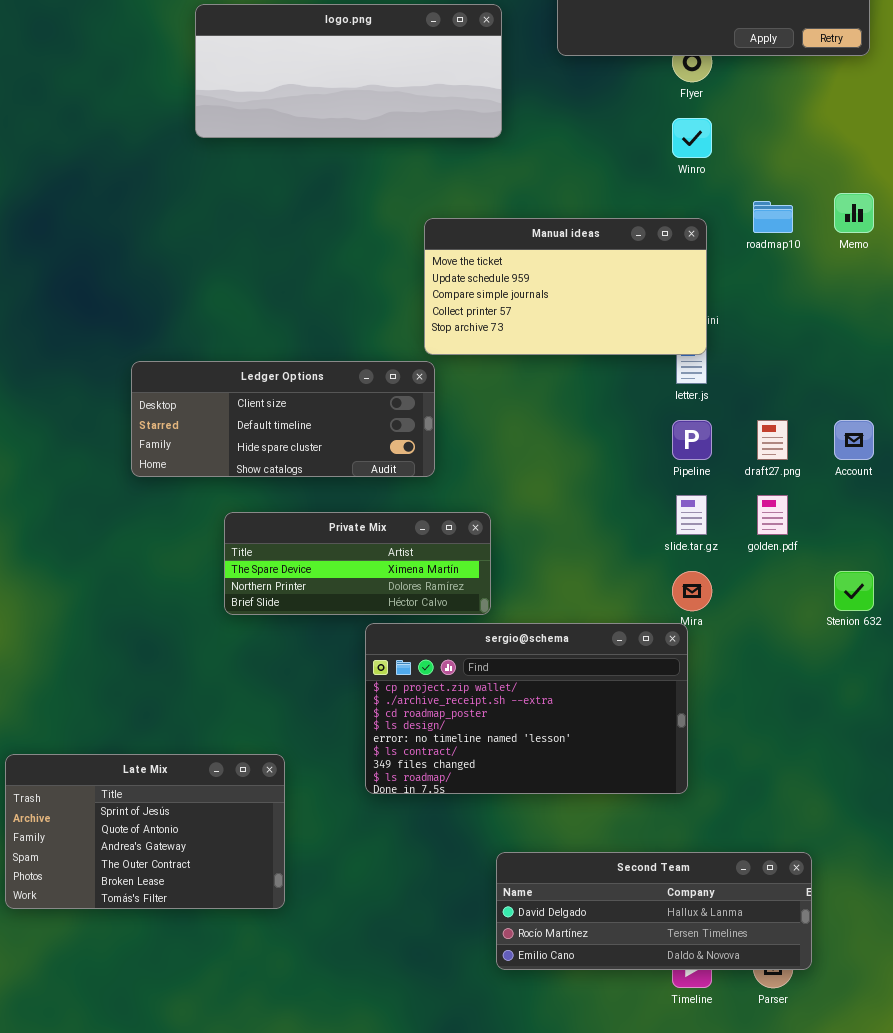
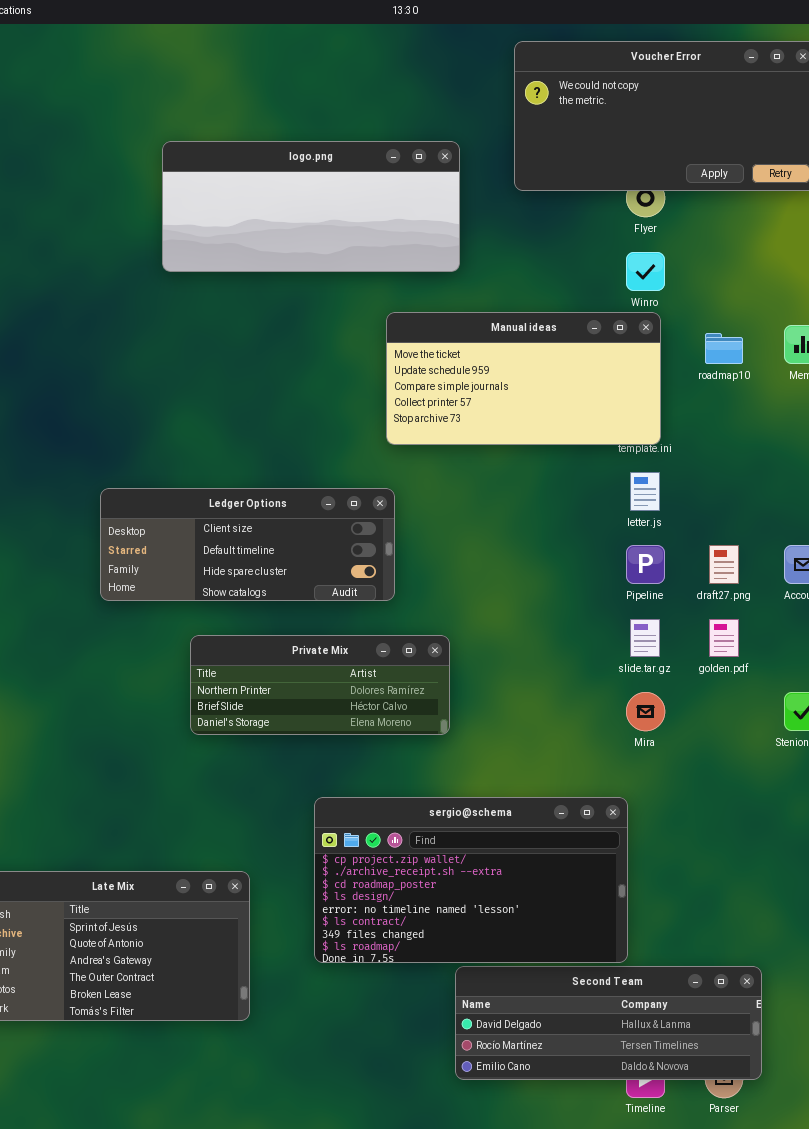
Manual ideas: [424,218,707,355] -> [386,312,661,445], moved
Private Mix: [224,512,491,615] -> [190,635,450,735], scrolled down 1 row
sergio@schema: [365,623,688,794] -> [314,797,628,963], moved

